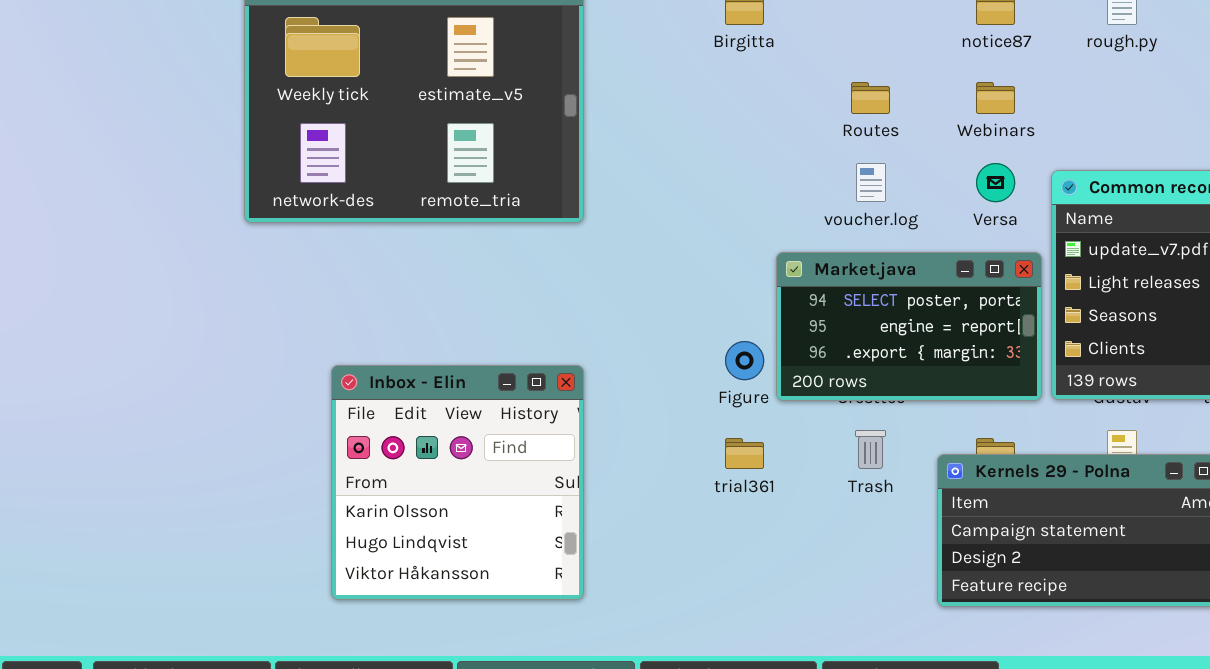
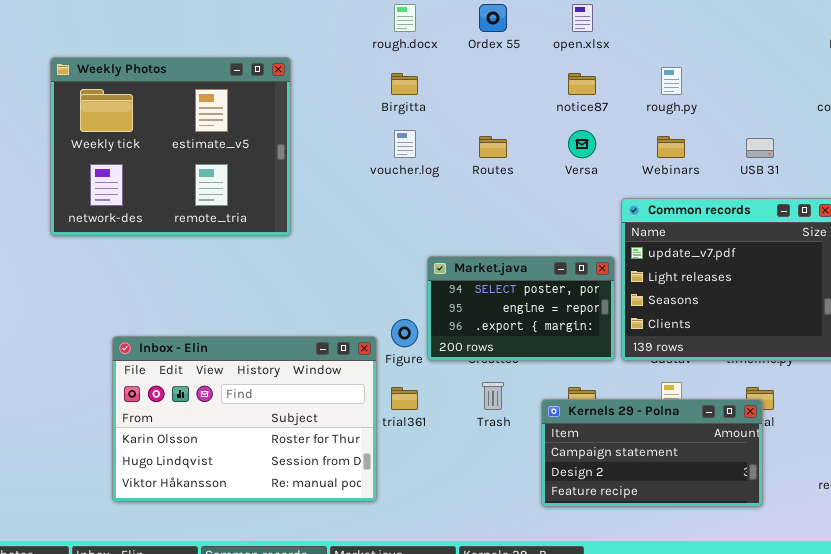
Webinars: [976,82,1015,114] -> [657,136,685,158], moved
voucher.log: [856,163,886,202] -> [394,130,416,158], moved
Versa: [976,163,1015,202] -> [568,130,596,158], moved
Inbox - Elin: [331,365,584,600] -> [112,336,377,502], resized

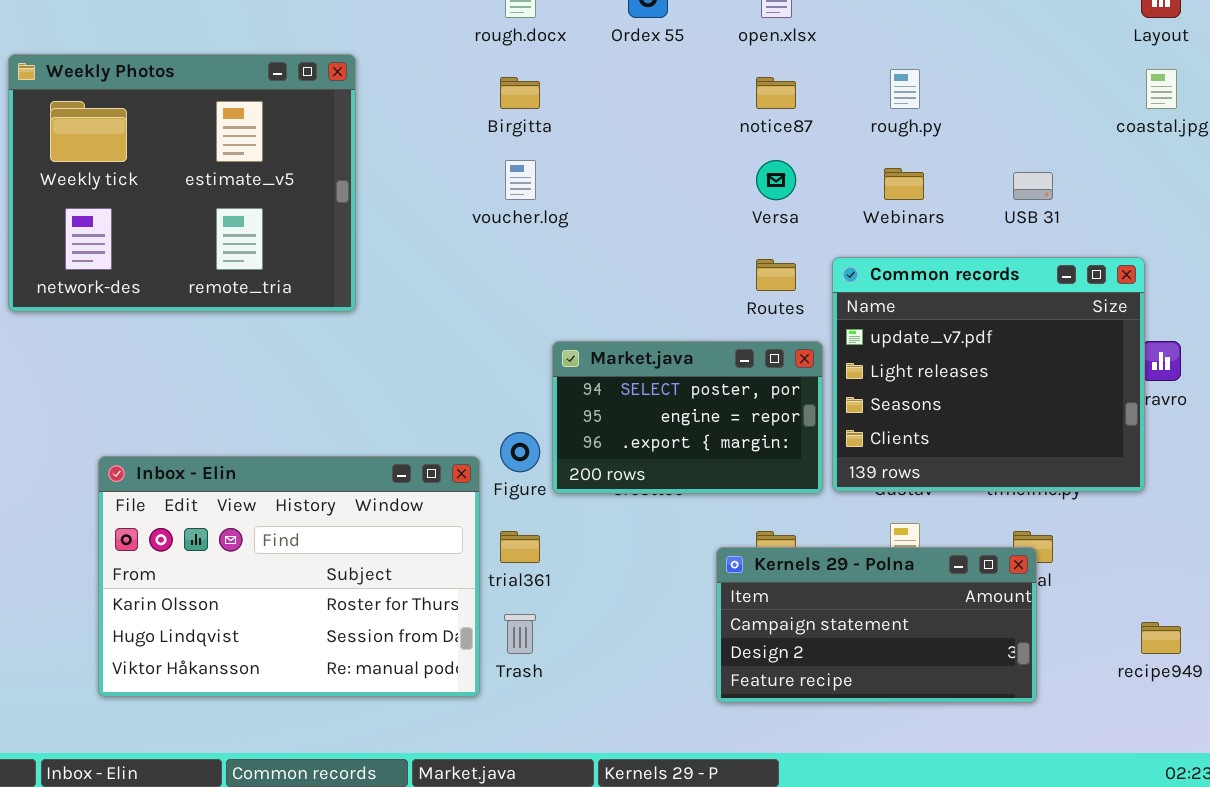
Routes: [479,136,507,158] -> [756,259,796,291], moved
Trash: [482,382,504,410] -> [504,614,536,654], moved

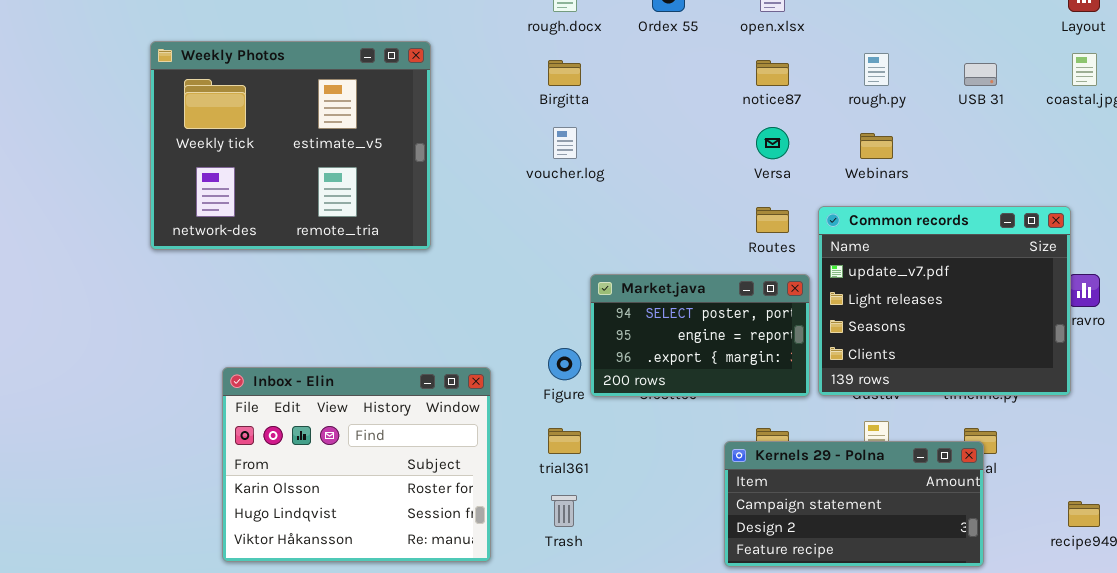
USB 31: [1013,172,1053,200] -> [964,63,997,86], moved
Inbox - Elin: [98,456,480,697] -> [222,367,491,562], resized

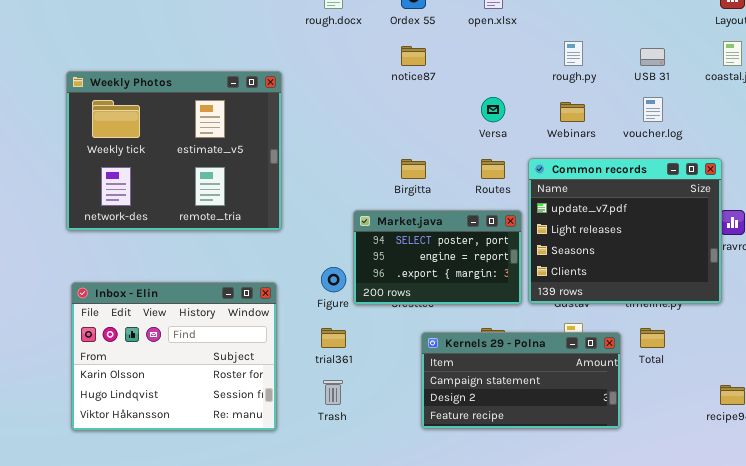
Weekly Photos: [150,41,431,250] -> [66,71,282,231], moved
Birgitta: [548,60,581,86] -> [401,159,426,179], moved
notice87: [756,60,789,86] -> [401,46,426,66], moved
voucher.log: [553,127,577,159] -> [643,97,663,122], moved
Kernels 29 - Polna: [724,441,984,567] -> [421,332,621,429], moved

